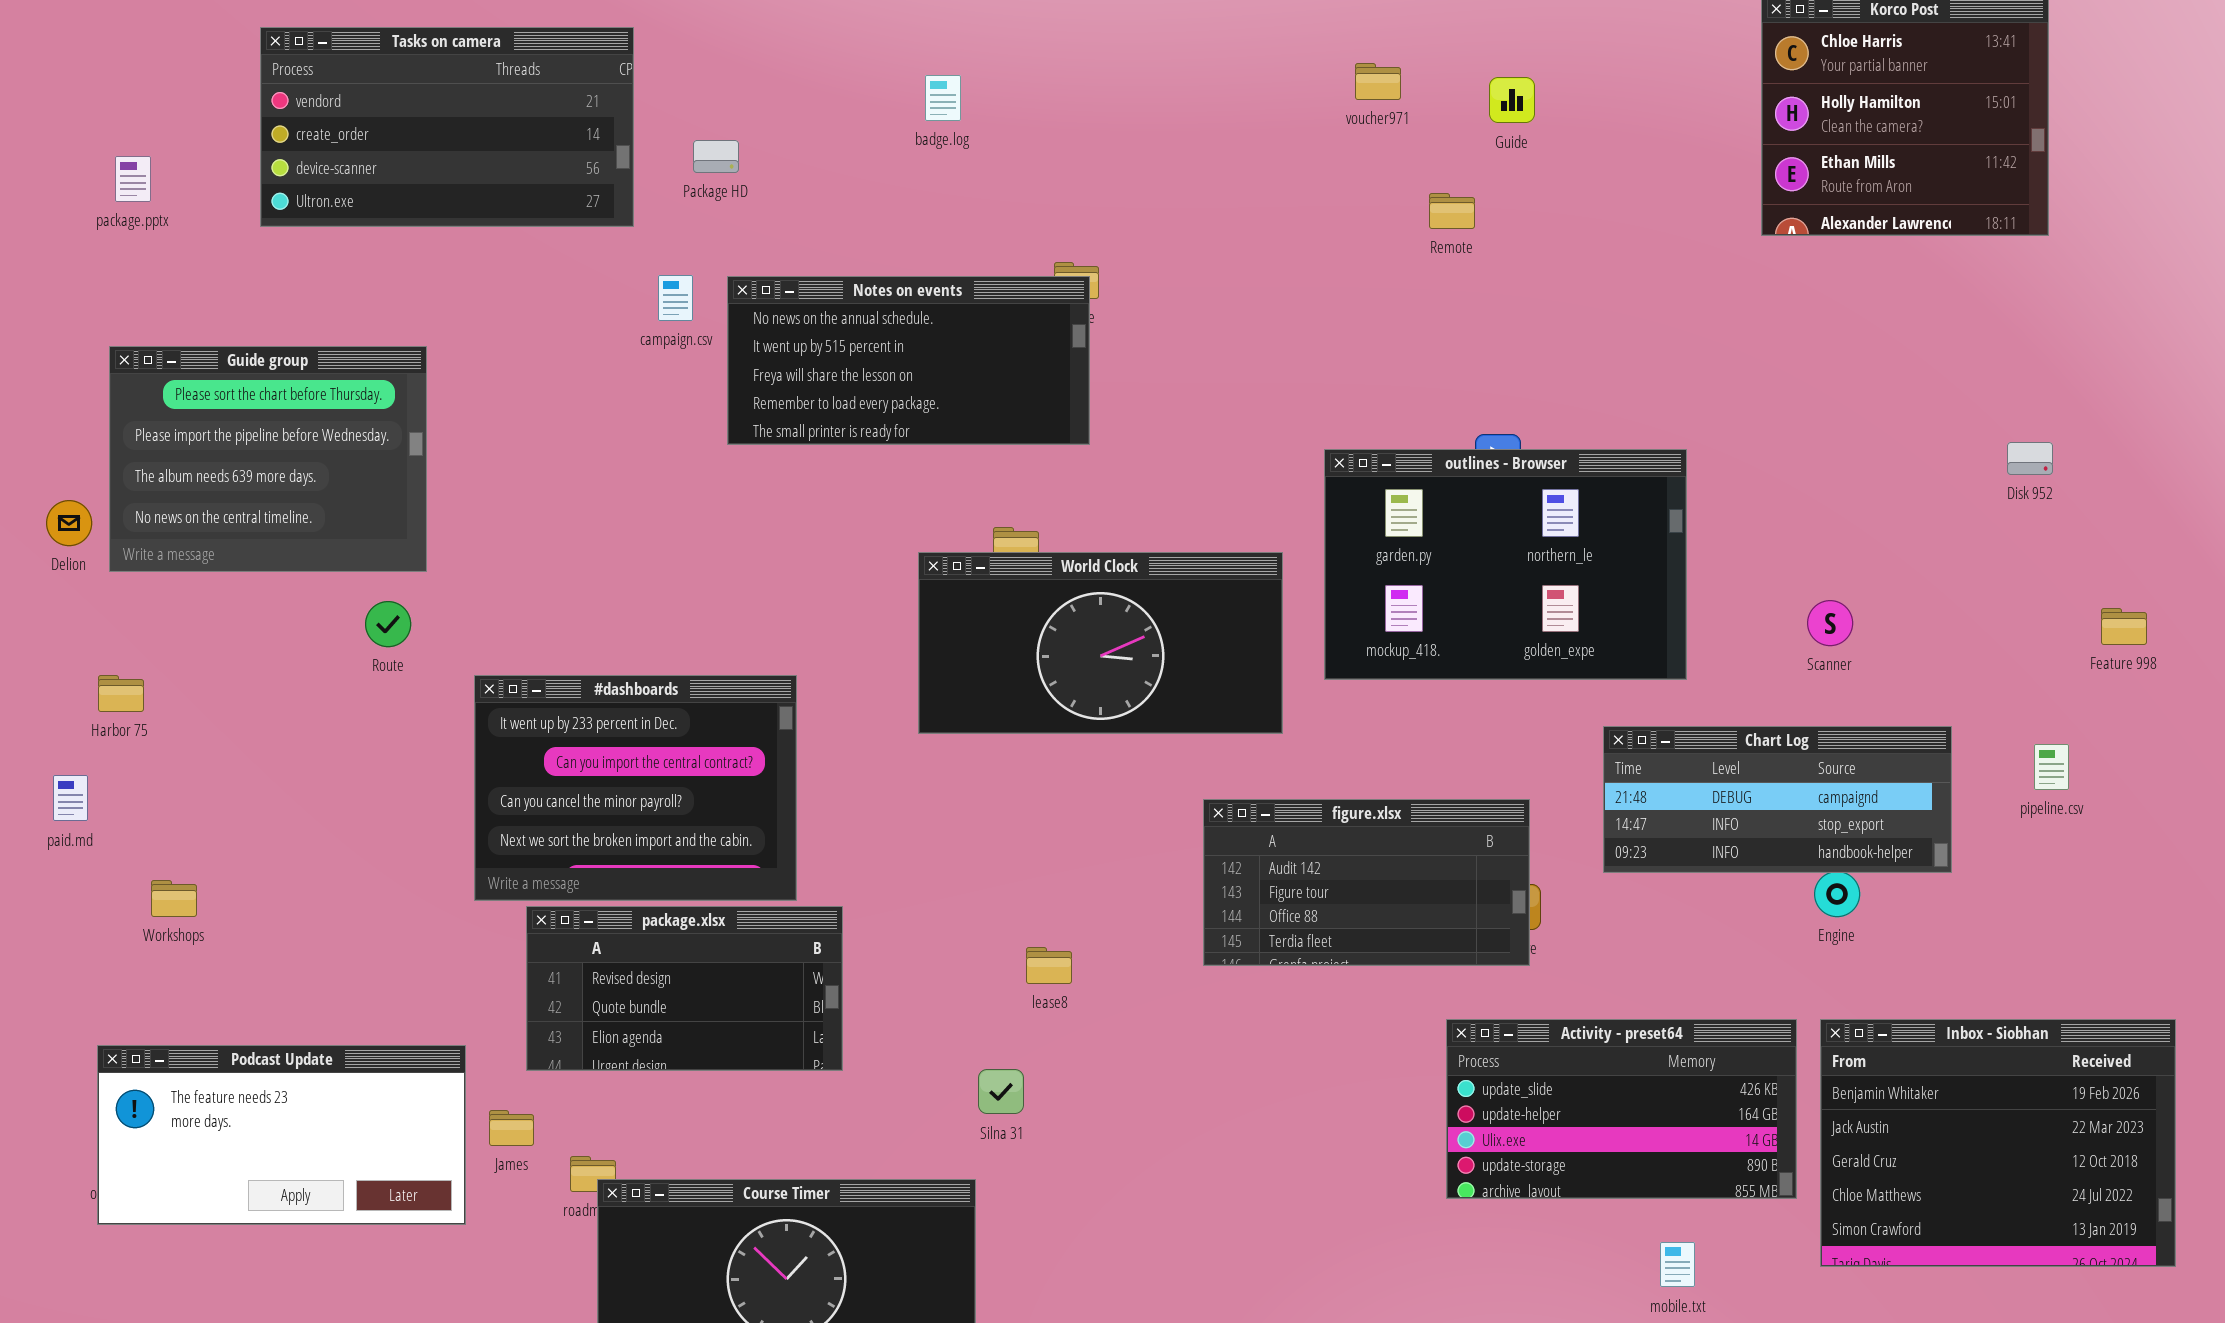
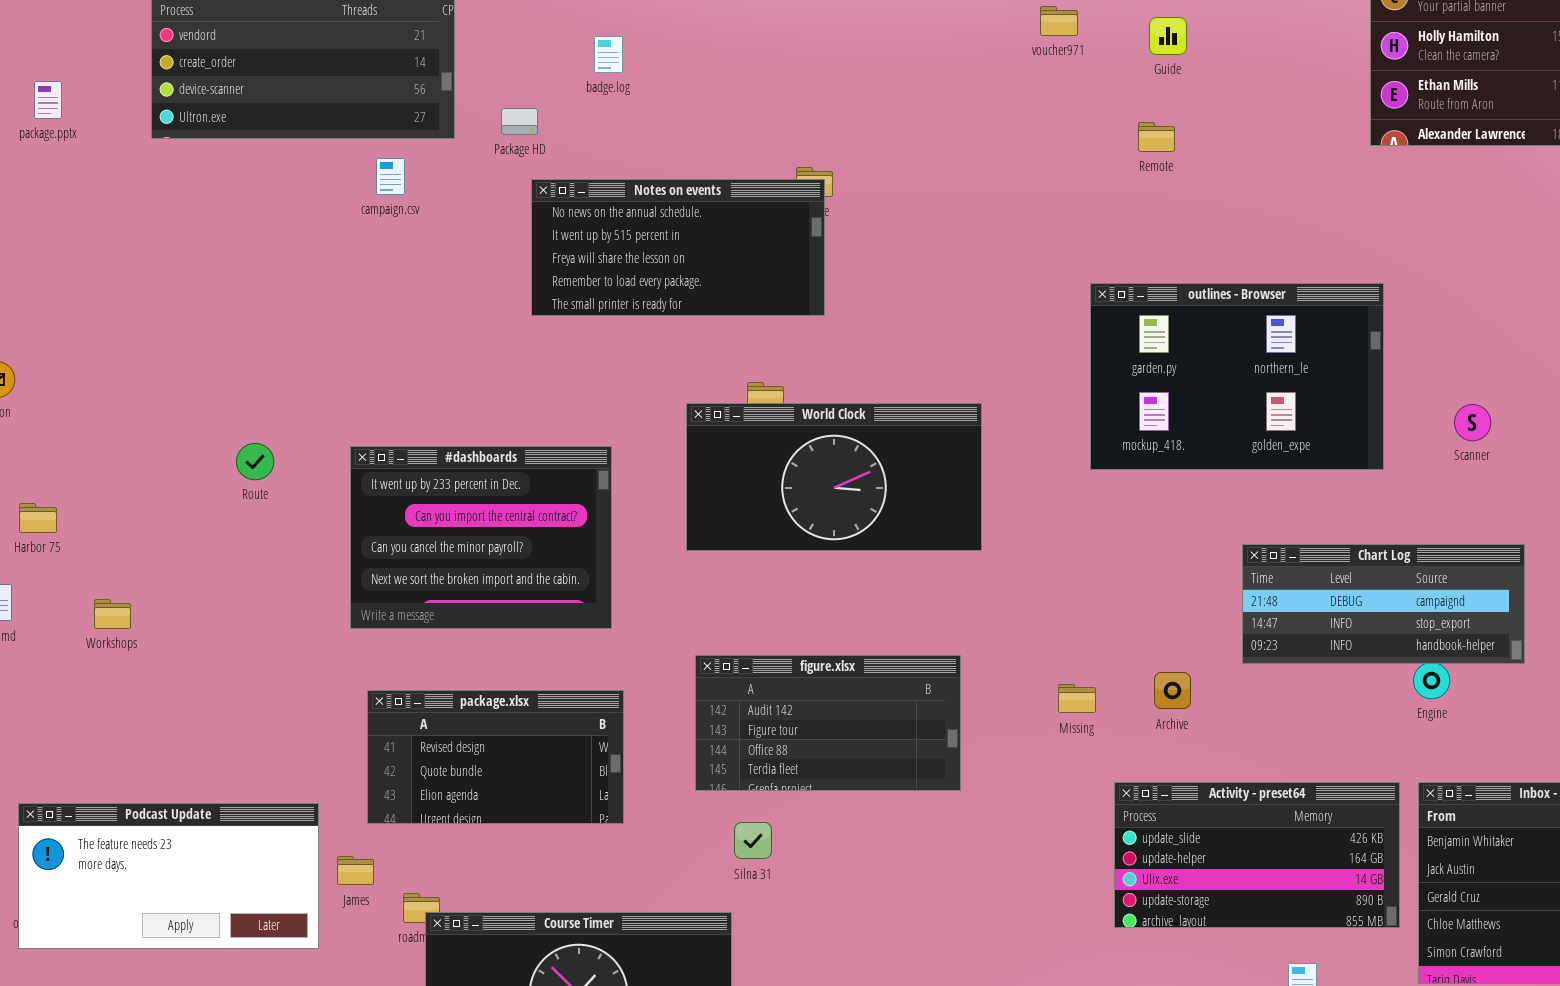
badge.log: [925,75,961,121] -> [594,36,623,73], moved
Package HD: [693,140,739,173] -> [501,108,538,135], moved
Remote: [1429,193,1475,229] -> [1138,122,1175,152], moved
campaign.csv: [658,275,693,321] -> [376,158,405,195], moved
Guide group: [109,346,427,572] -> none, closed
outlines - Browser: [1324,449,1687,680] -> [1090,283,1384,470], moved
Scanner: [1807,600,1853,646] -> [1454,404,1491,441], moved
#dashboards: [474,675,797,901] -> [350,446,612,629], moved
figure.xlsx: [1203,799,1530,966] -> [695,655,961,791], moved
Workshops: [151,880,197,917] -> [94,599,131,629], moved

